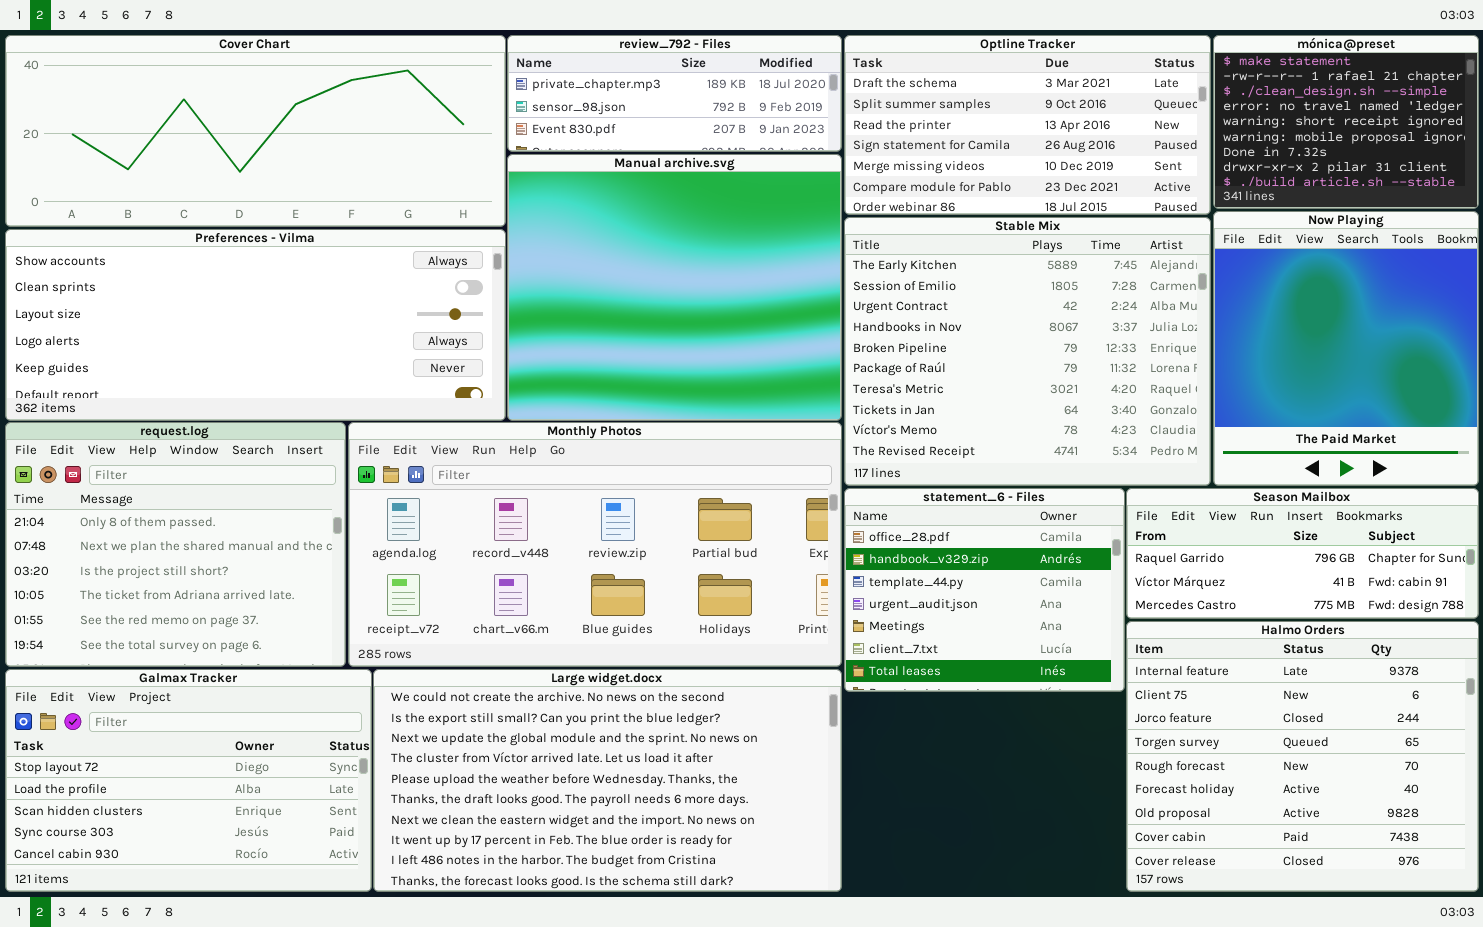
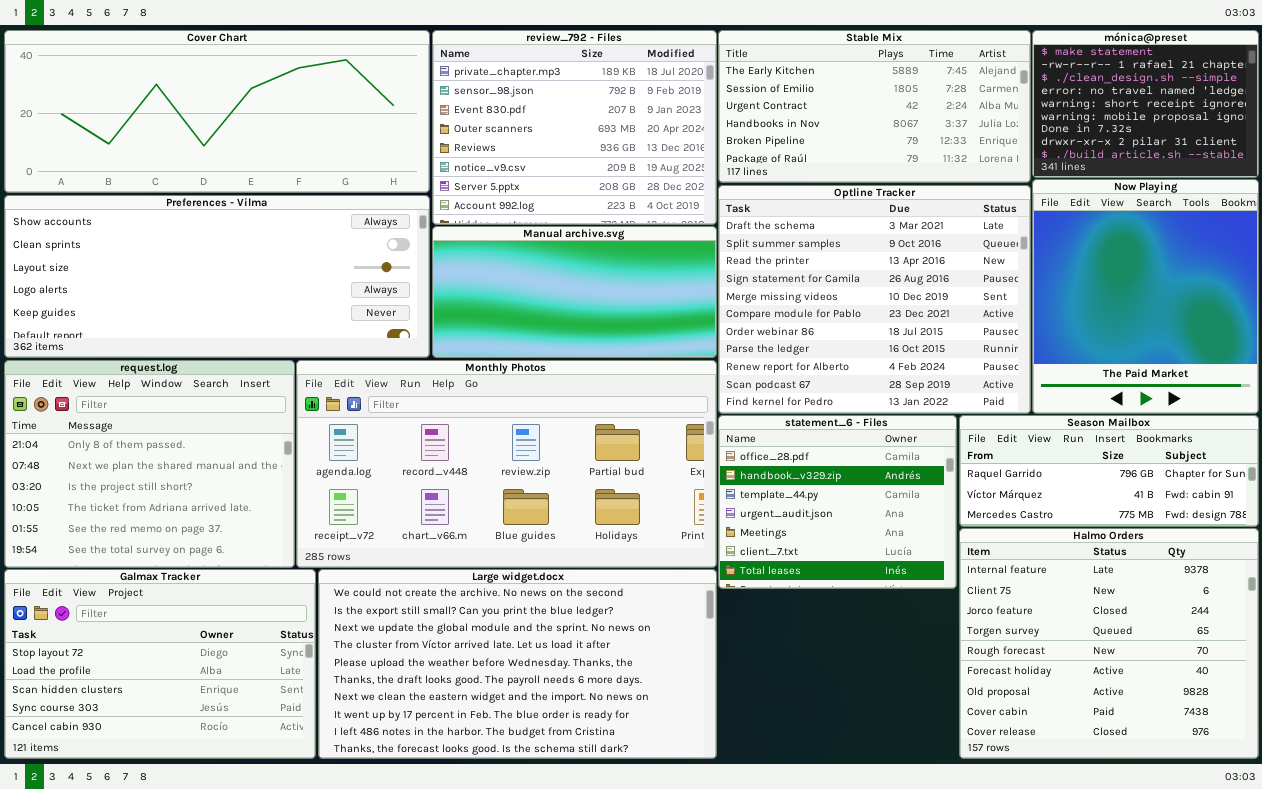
review_792 - Files: [507,35,842,152] -> [432,30,717,225], resized
Optline Tracker: [844,35,1211,215] -> [718,185,1031,414], moved, resized
Manual archive.svg: [507,154,842,421] -> [432,226,717,358], resized
Stable Mix: [844,217,1211,486] -> [718,30,1031,183], moved, resized

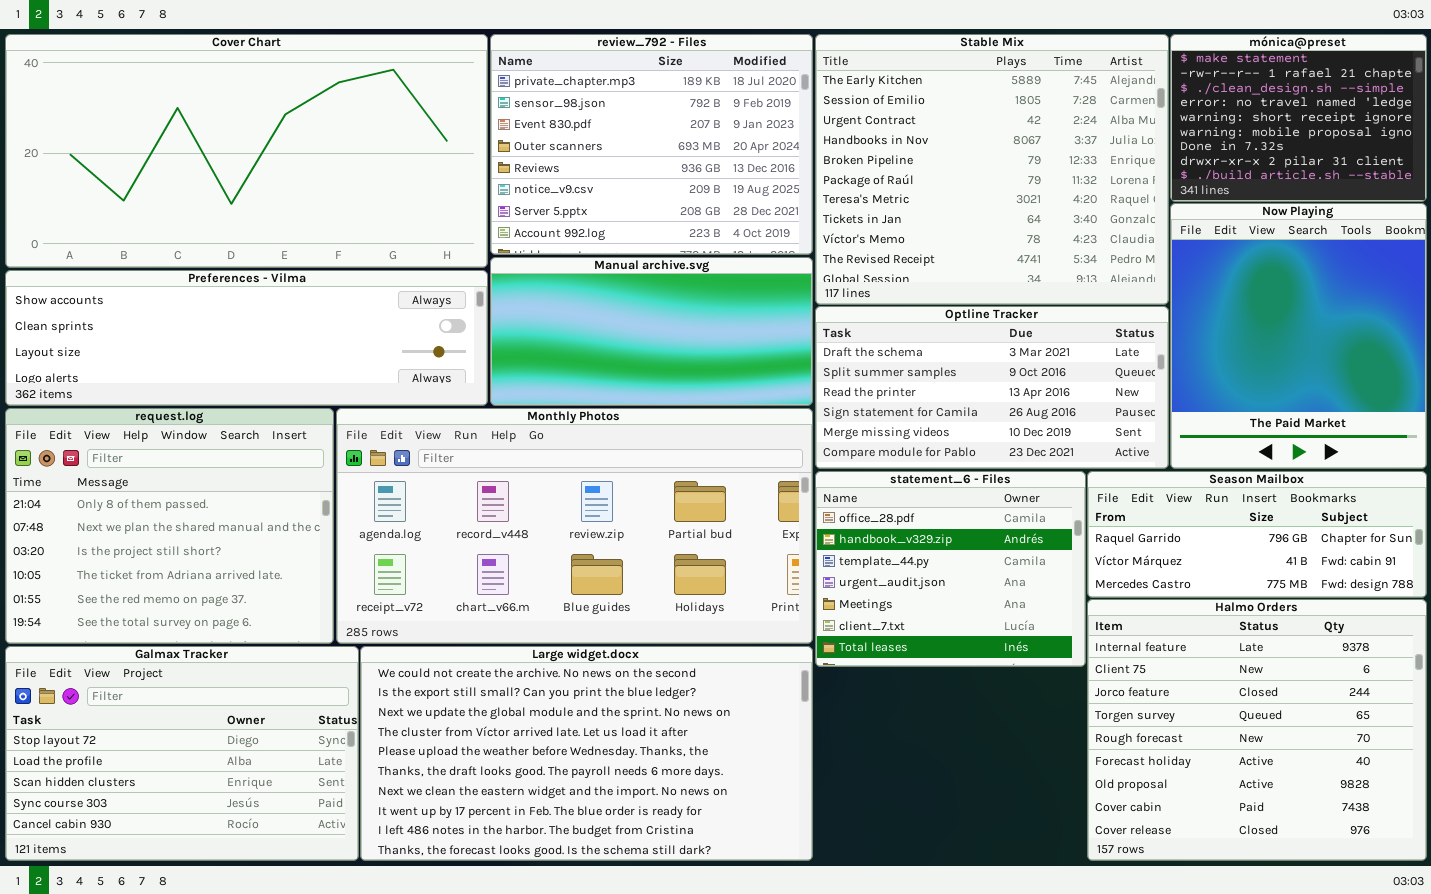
Cover Chart: [4,30,430,193] -> [5,34,488,268], resized
Stable Mix: [718,30,1031,183] -> [815,34,1169,305], resized
Optline Tracker: [718,185,1031,414] -> [815,306,1169,469], resized
Preferences - Vilma: [4,195,430,358] -> [5,270,488,406], resized

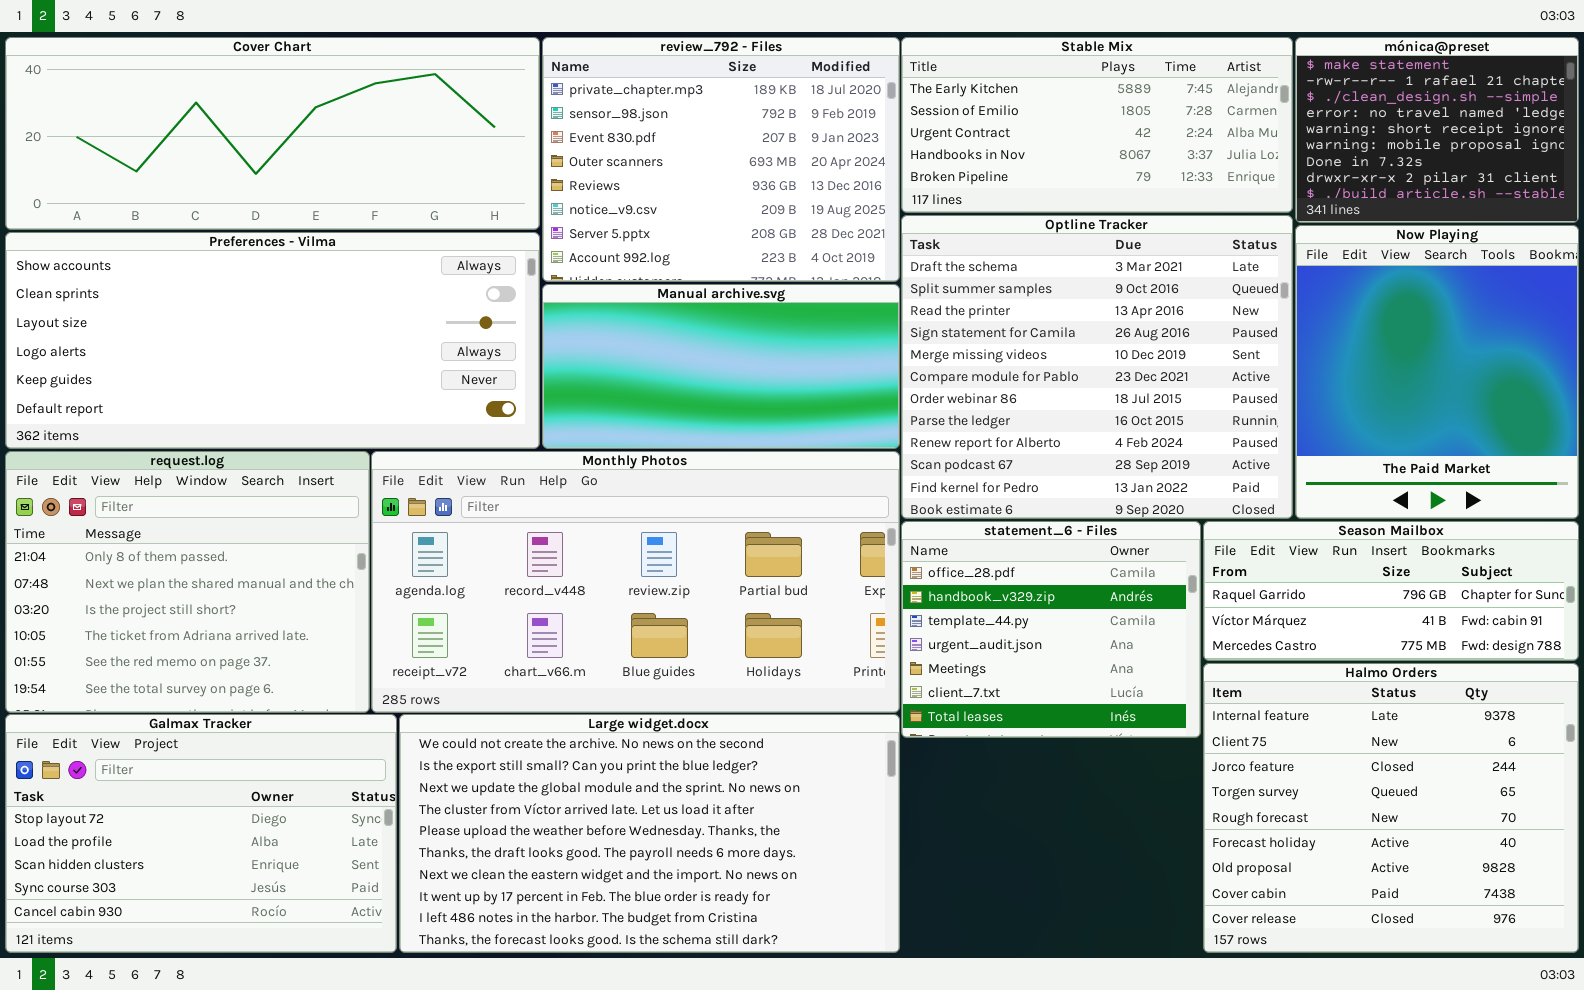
Cover Chart: [5,34,488,268] -> [5,37,540,230], resized
Stable Mix: [815,34,1169,305] -> [901,37,1293,213], resized
Preferences - Vilma: [5,270,488,406] -> [5,232,540,449], resized
Optline Tracker: [815,306,1169,469] -> [901,215,1293,519], resized

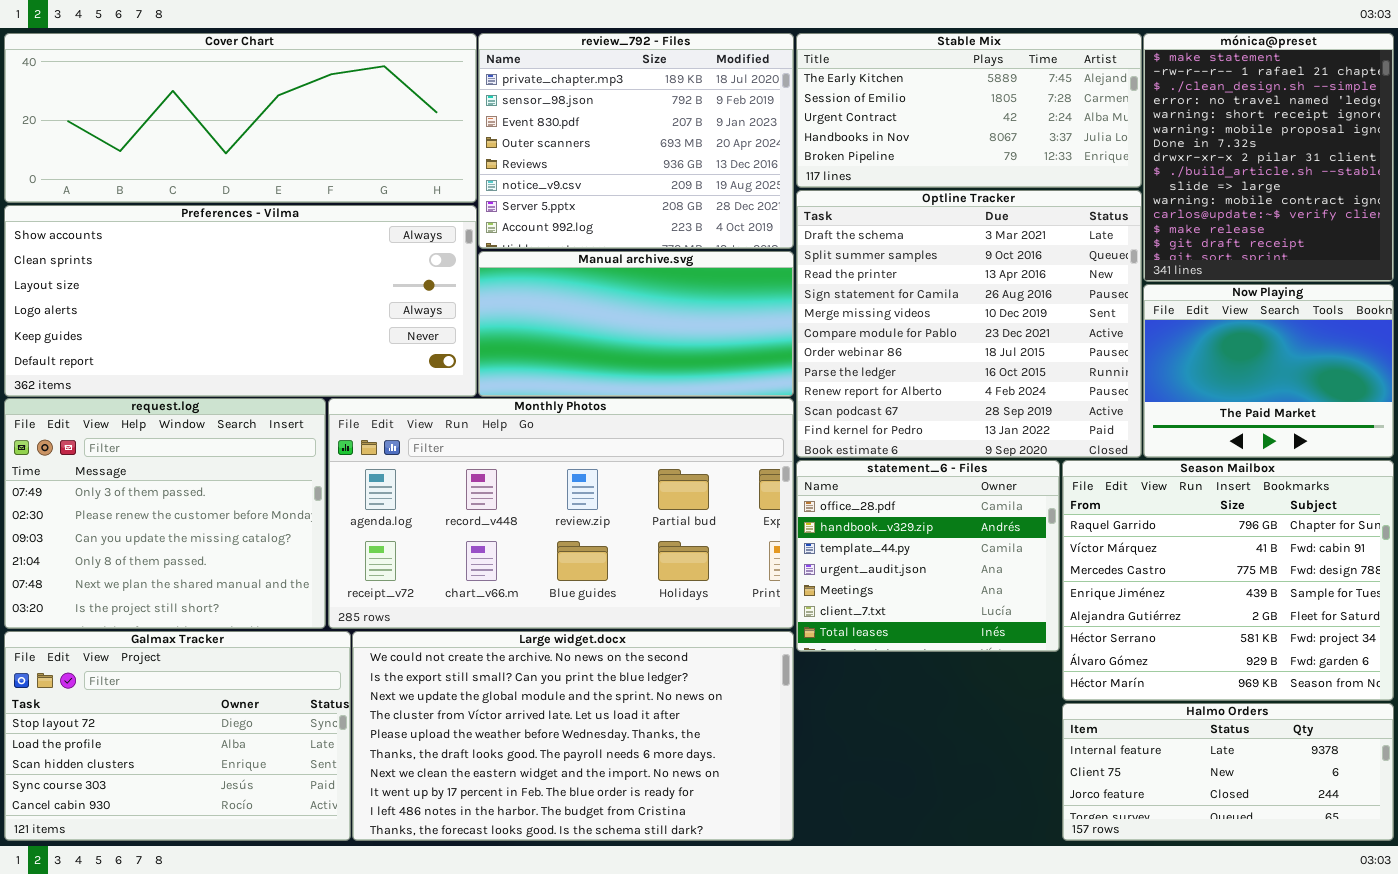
mónica@preset: [1295,37,1579,223] -> [1143,33,1394,282], resized
Now Playing: [1295,225,1579,519] -> [1143,284,1394,458], resized
request.log: [5,451,370,713] -> [4,398,326,629], scrolled up 3 rows
Season Mailbox: [1203,521,1579,661] -> [1062,460,1394,701], resized
Halmo Orders: [1203,663,1579,953] -> [1062,703,1394,841], resized

